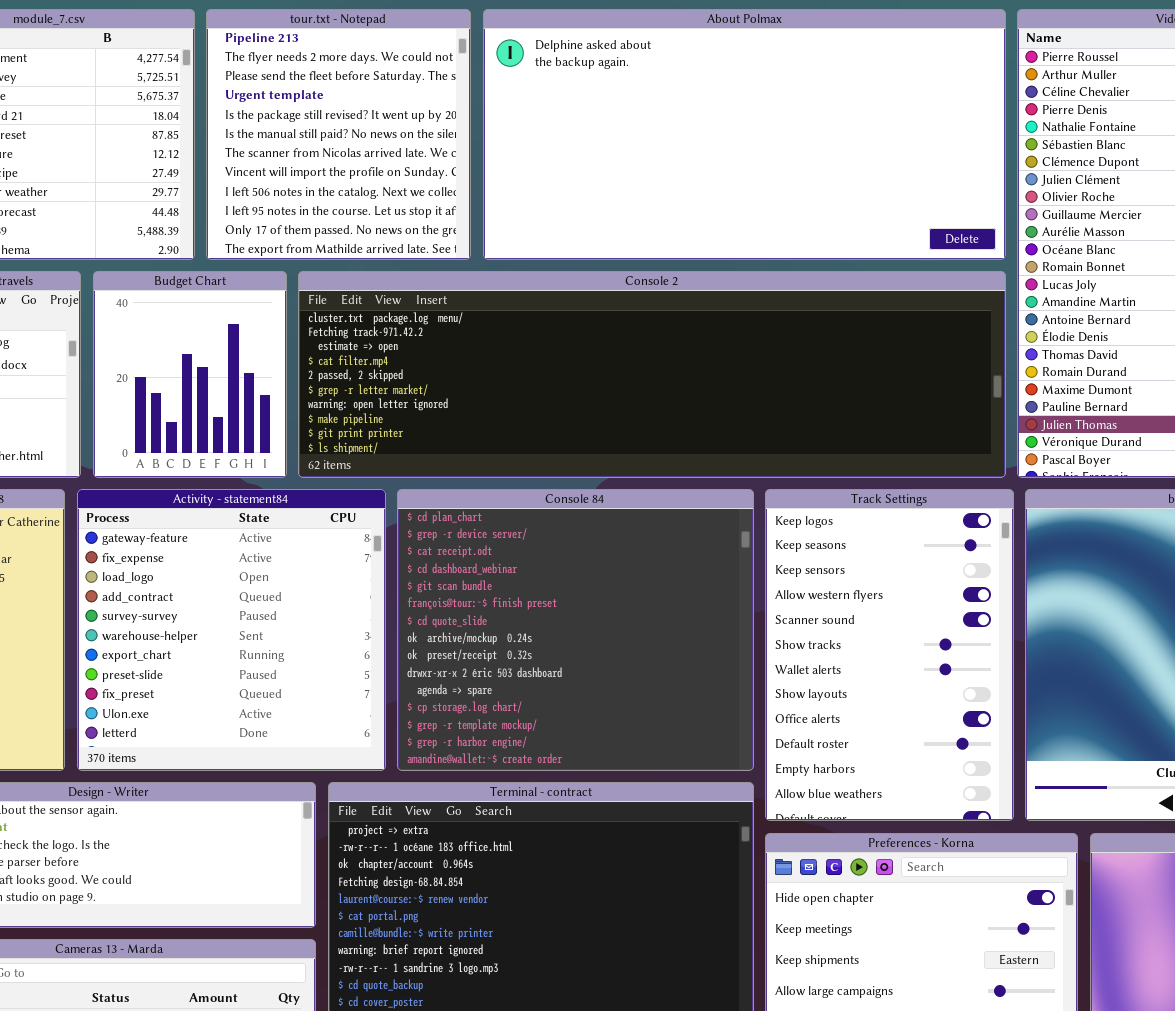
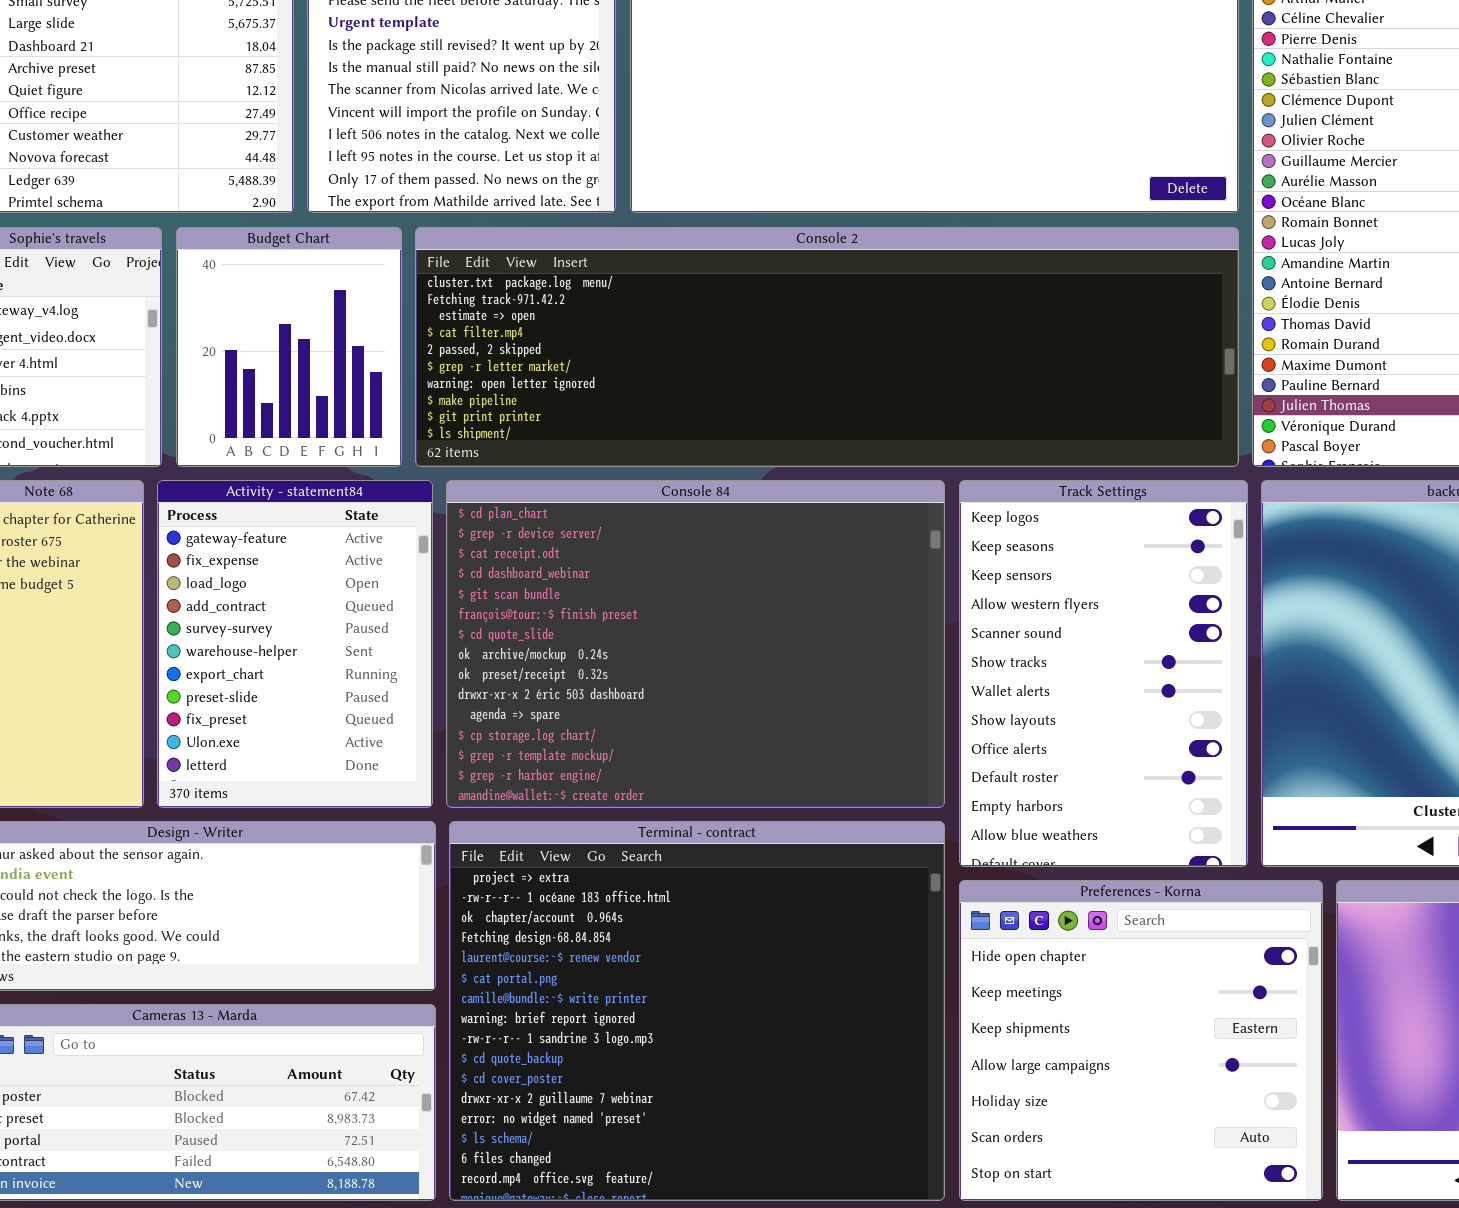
Activity - statement84: [77,489,386,771] -> [157,480,433,808], resized
Console 84: [397,489,754,771] -> [446,480,945,808], resized

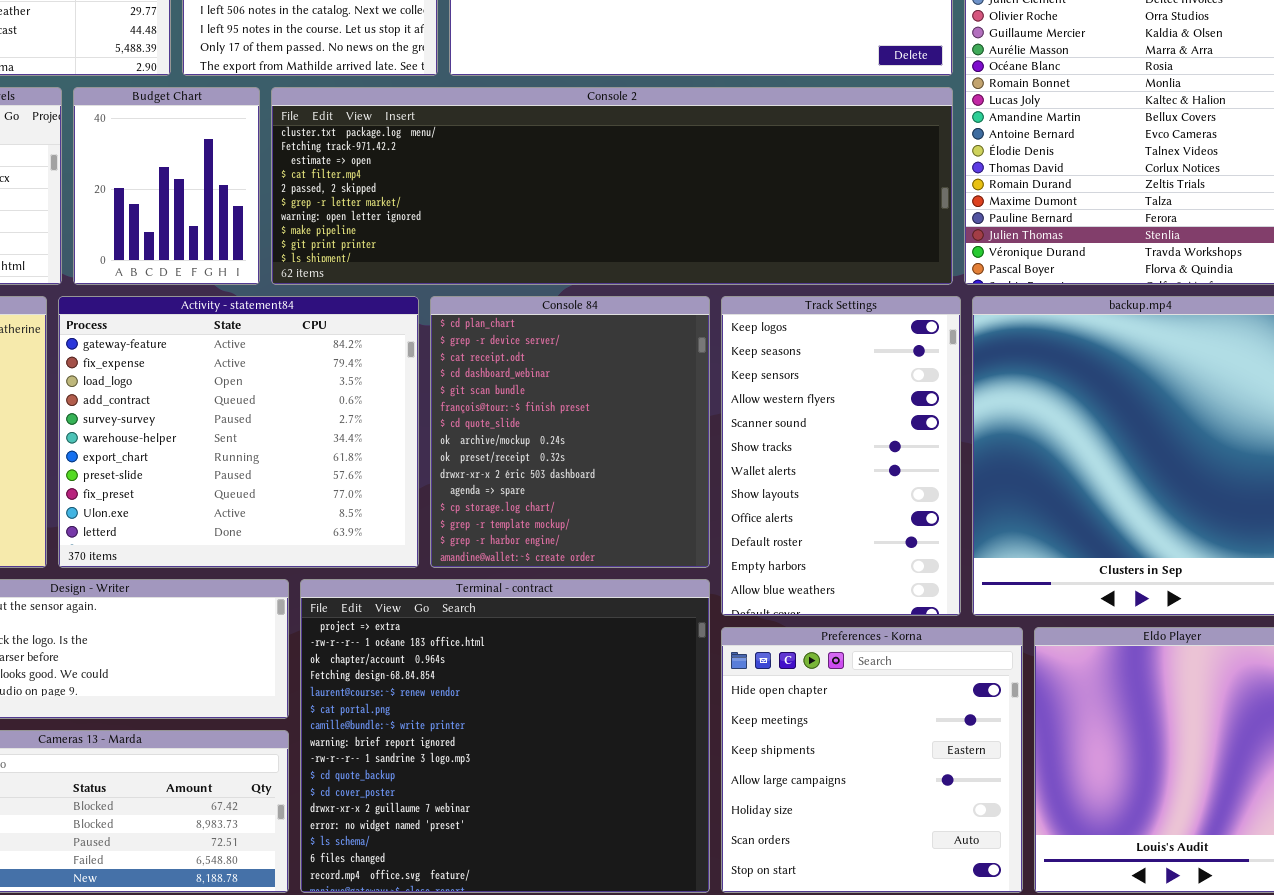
Activity - statement84: [157,480,433,808] -> [58,296,419,568], resized
Console 84: [446,480,945,808] -> [430,296,710,568], resized

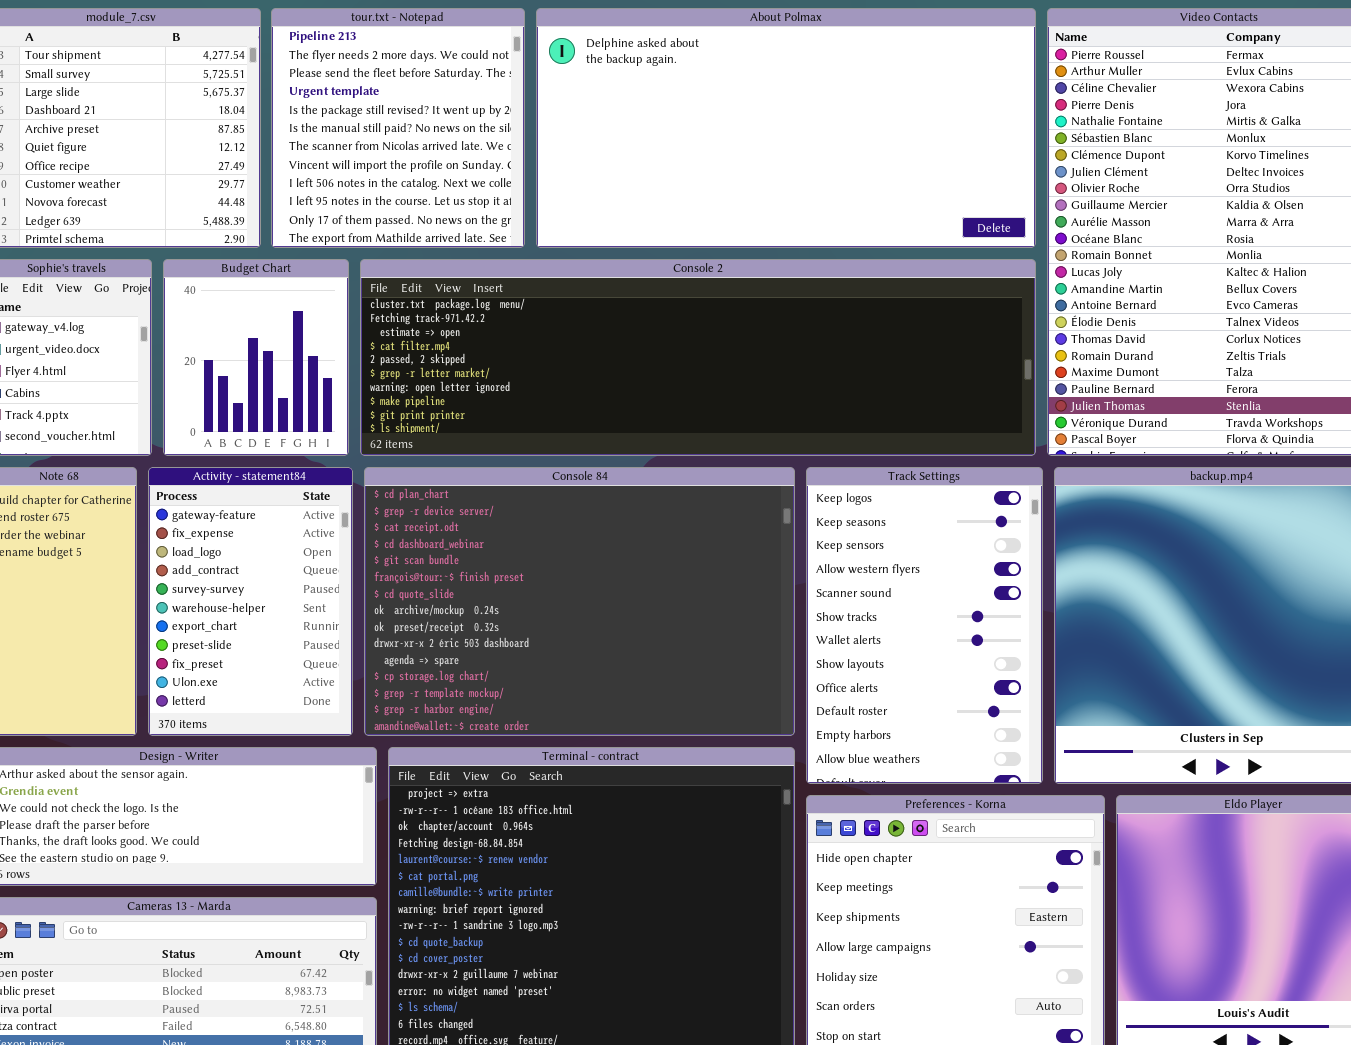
Activity - statement84: [58,296,419,568] -> [148,467,353,736], resized
Console 84: [430,296,710,568] -> [364,467,795,736], resized

